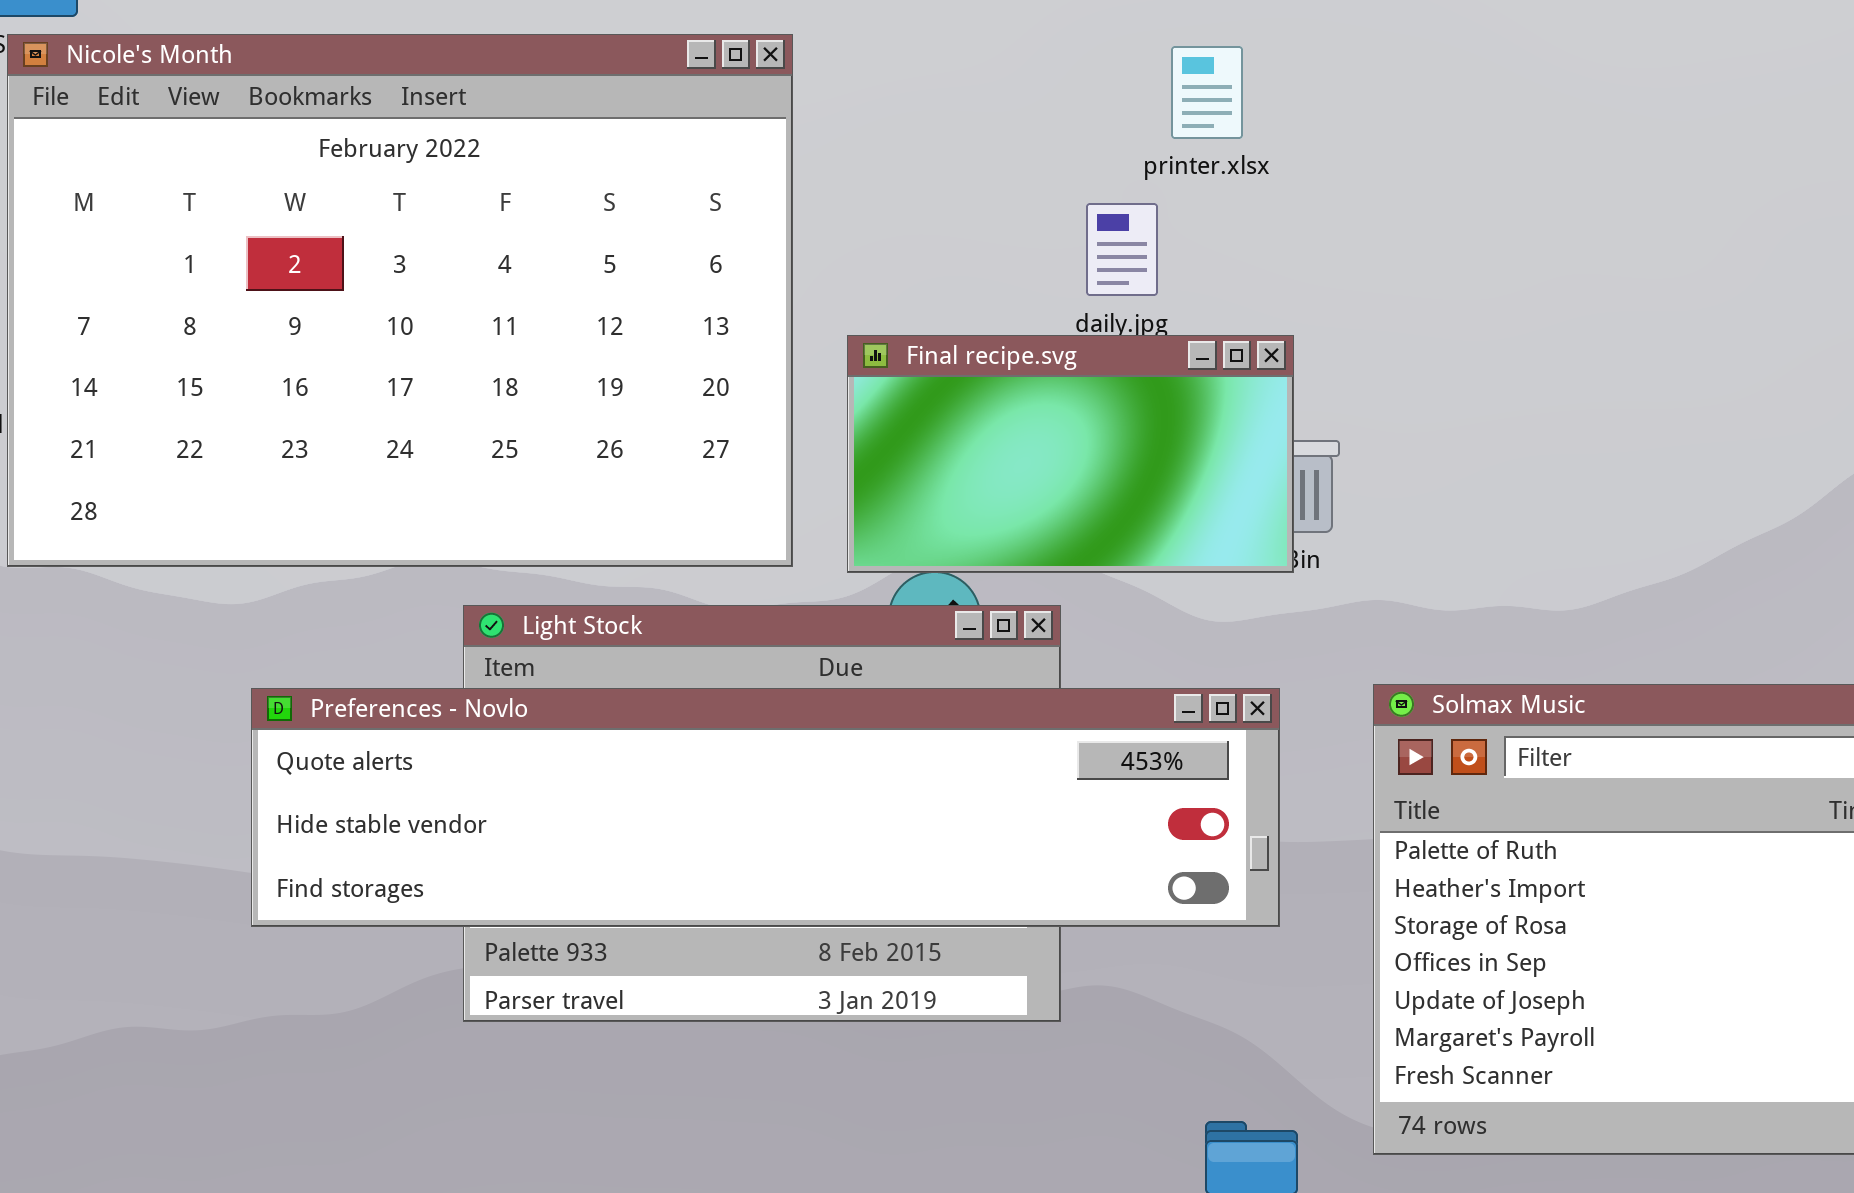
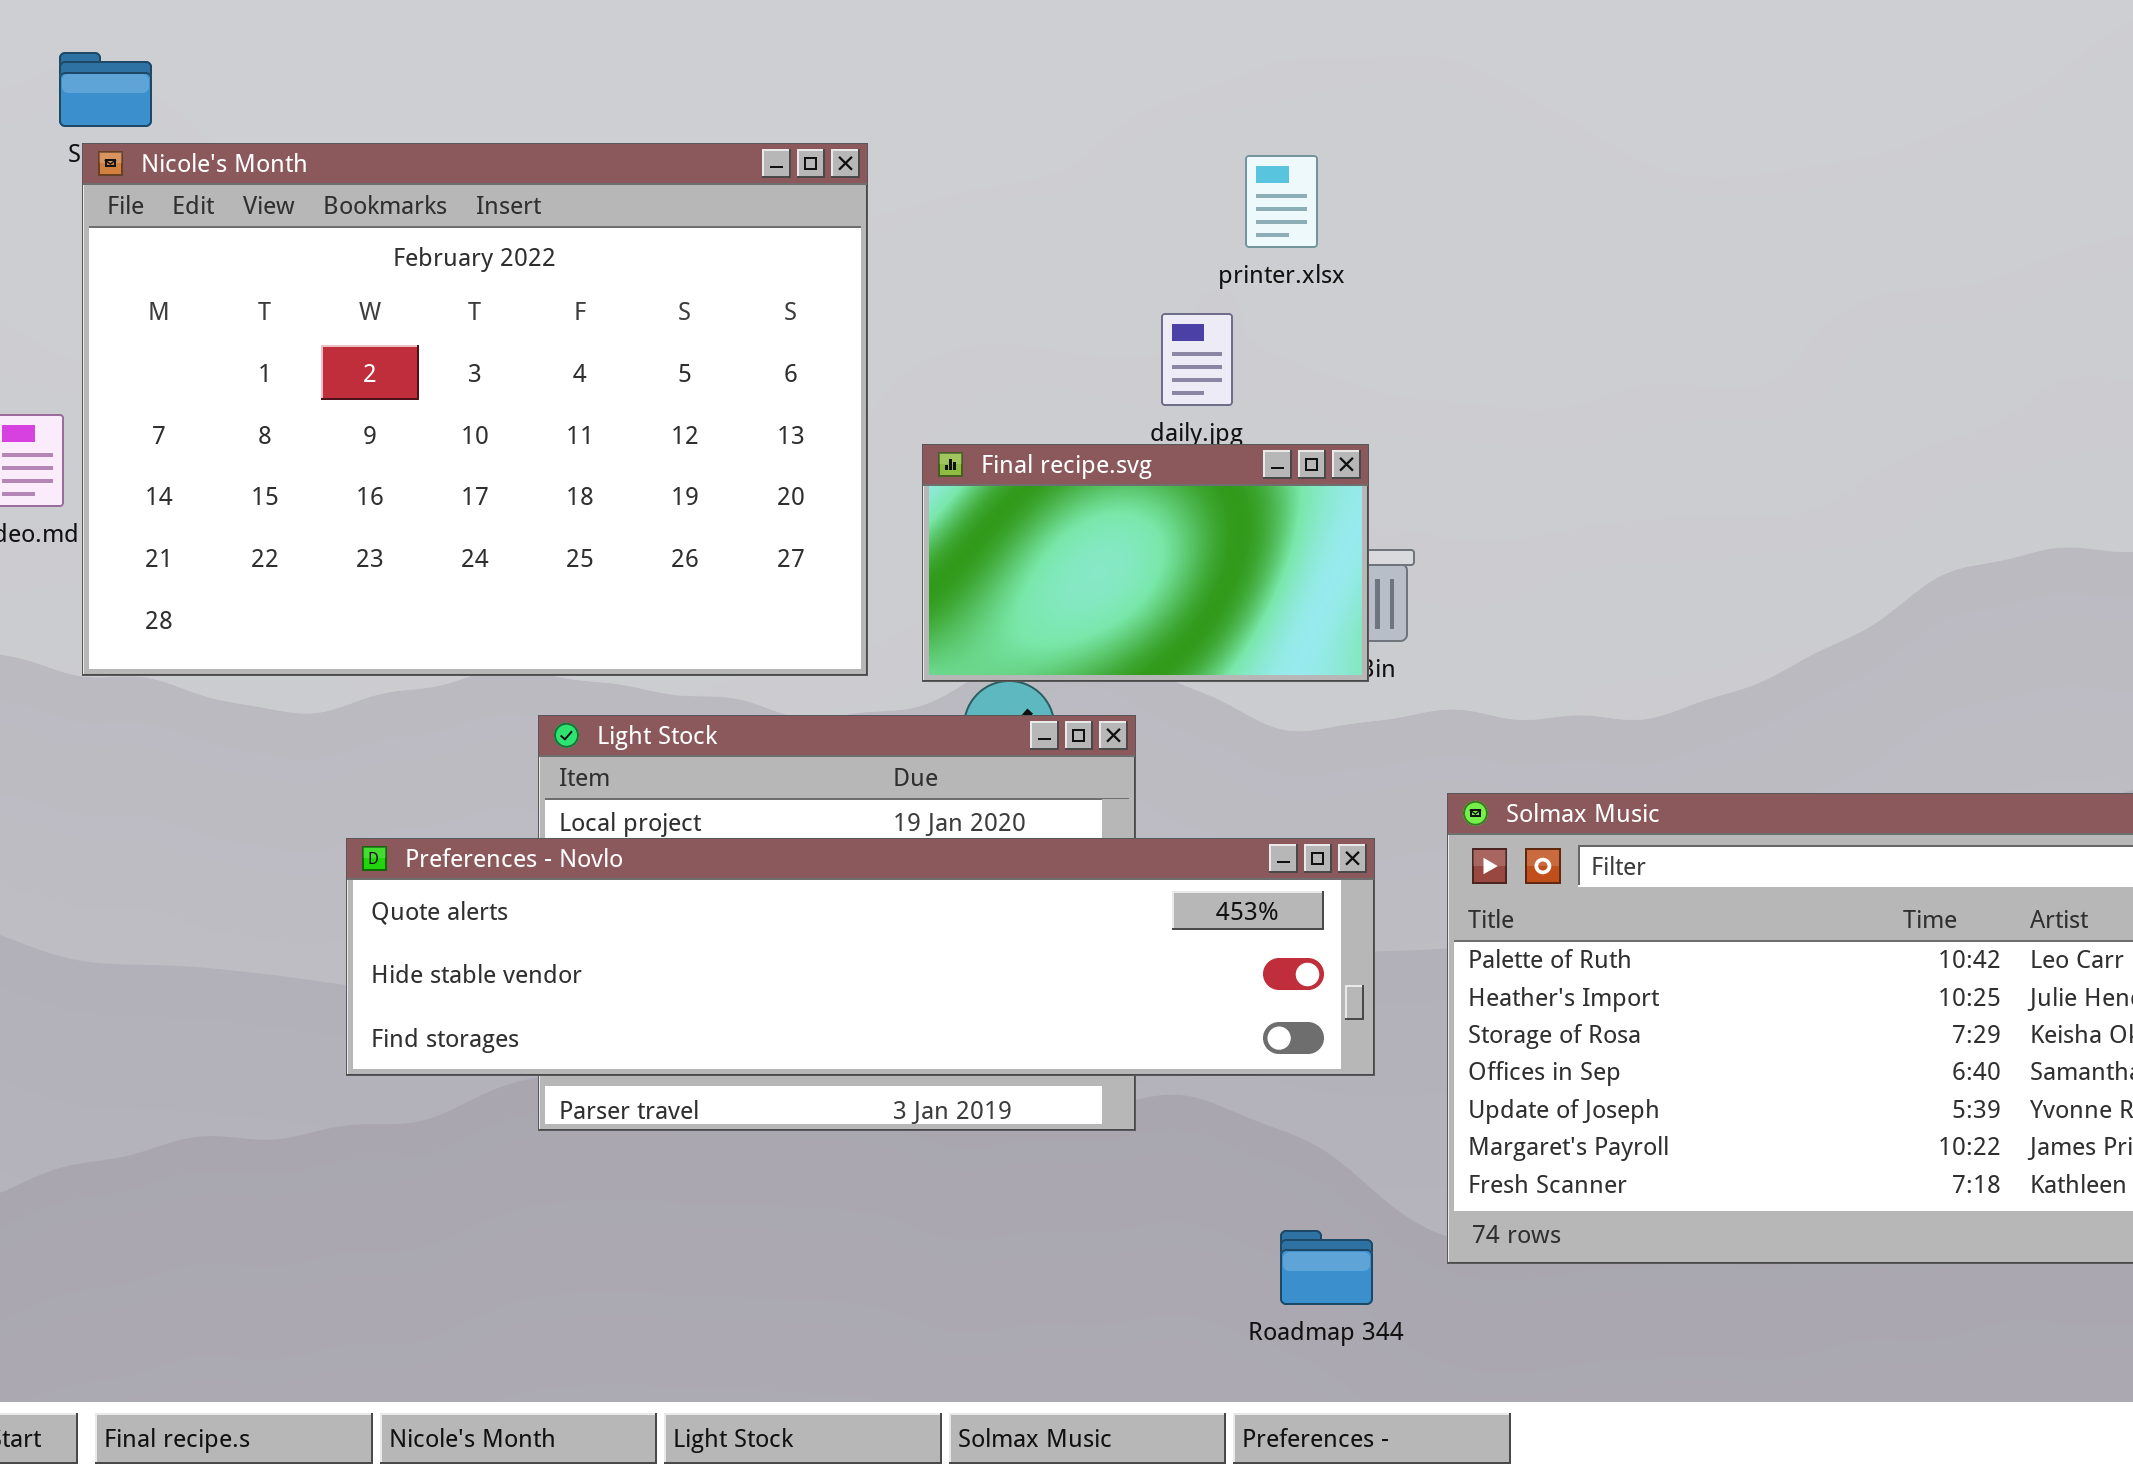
Preferences - Novlo: [251,688,1280,927] -> [346,838,1375,1076], moved

